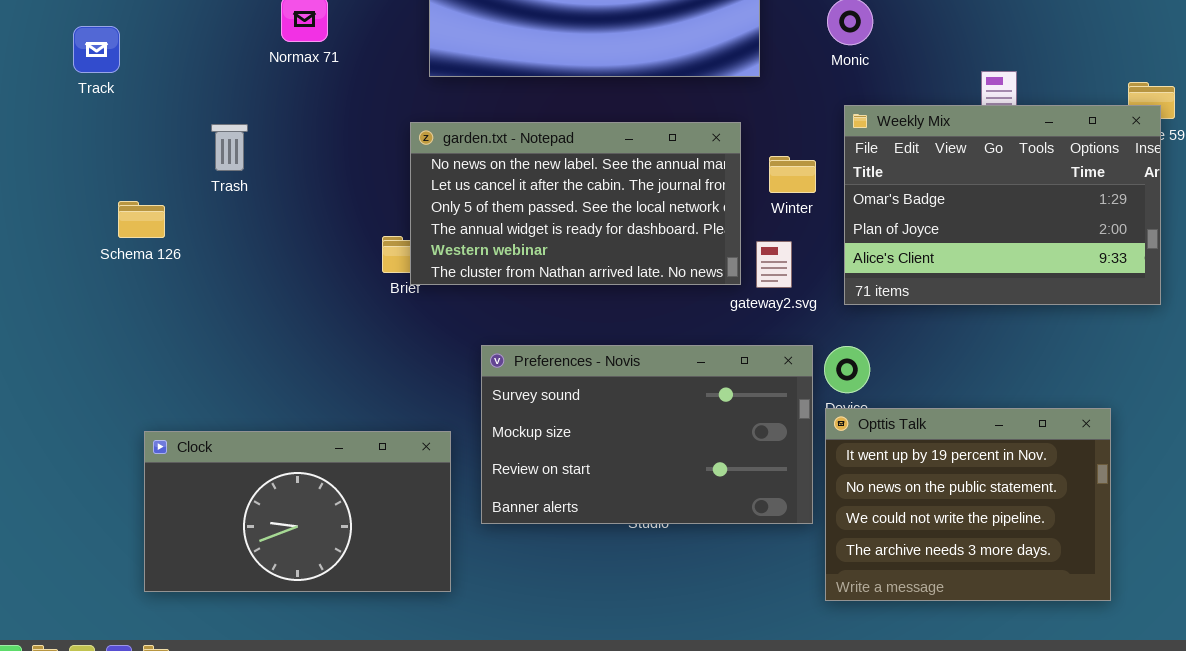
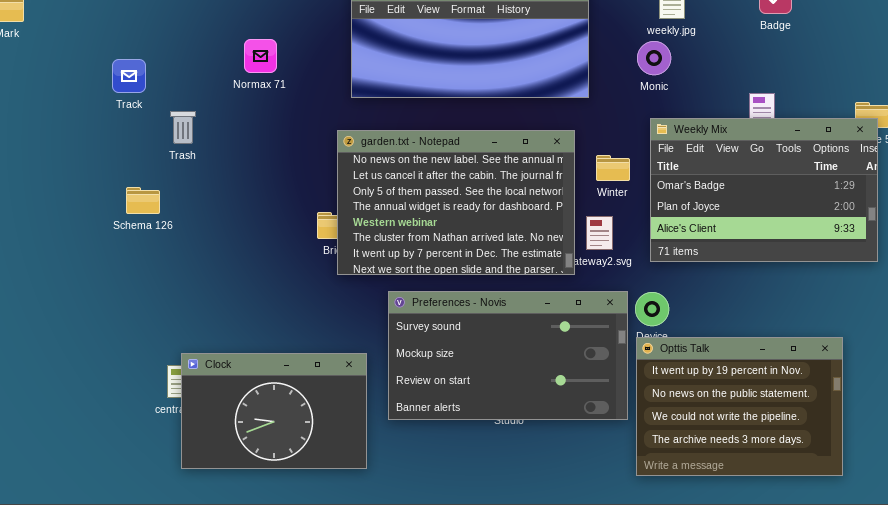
Track: [73,26,120,73] -> [112,59,146,93], moved
garden.txt - Notepad: [410,122,741,285] -> [337,130,575,275], resized
Trash: [211,124,248,171] -> [170,111,196,144], moved
Clock: [144,431,451,592] -> [181,353,367,469], resized

